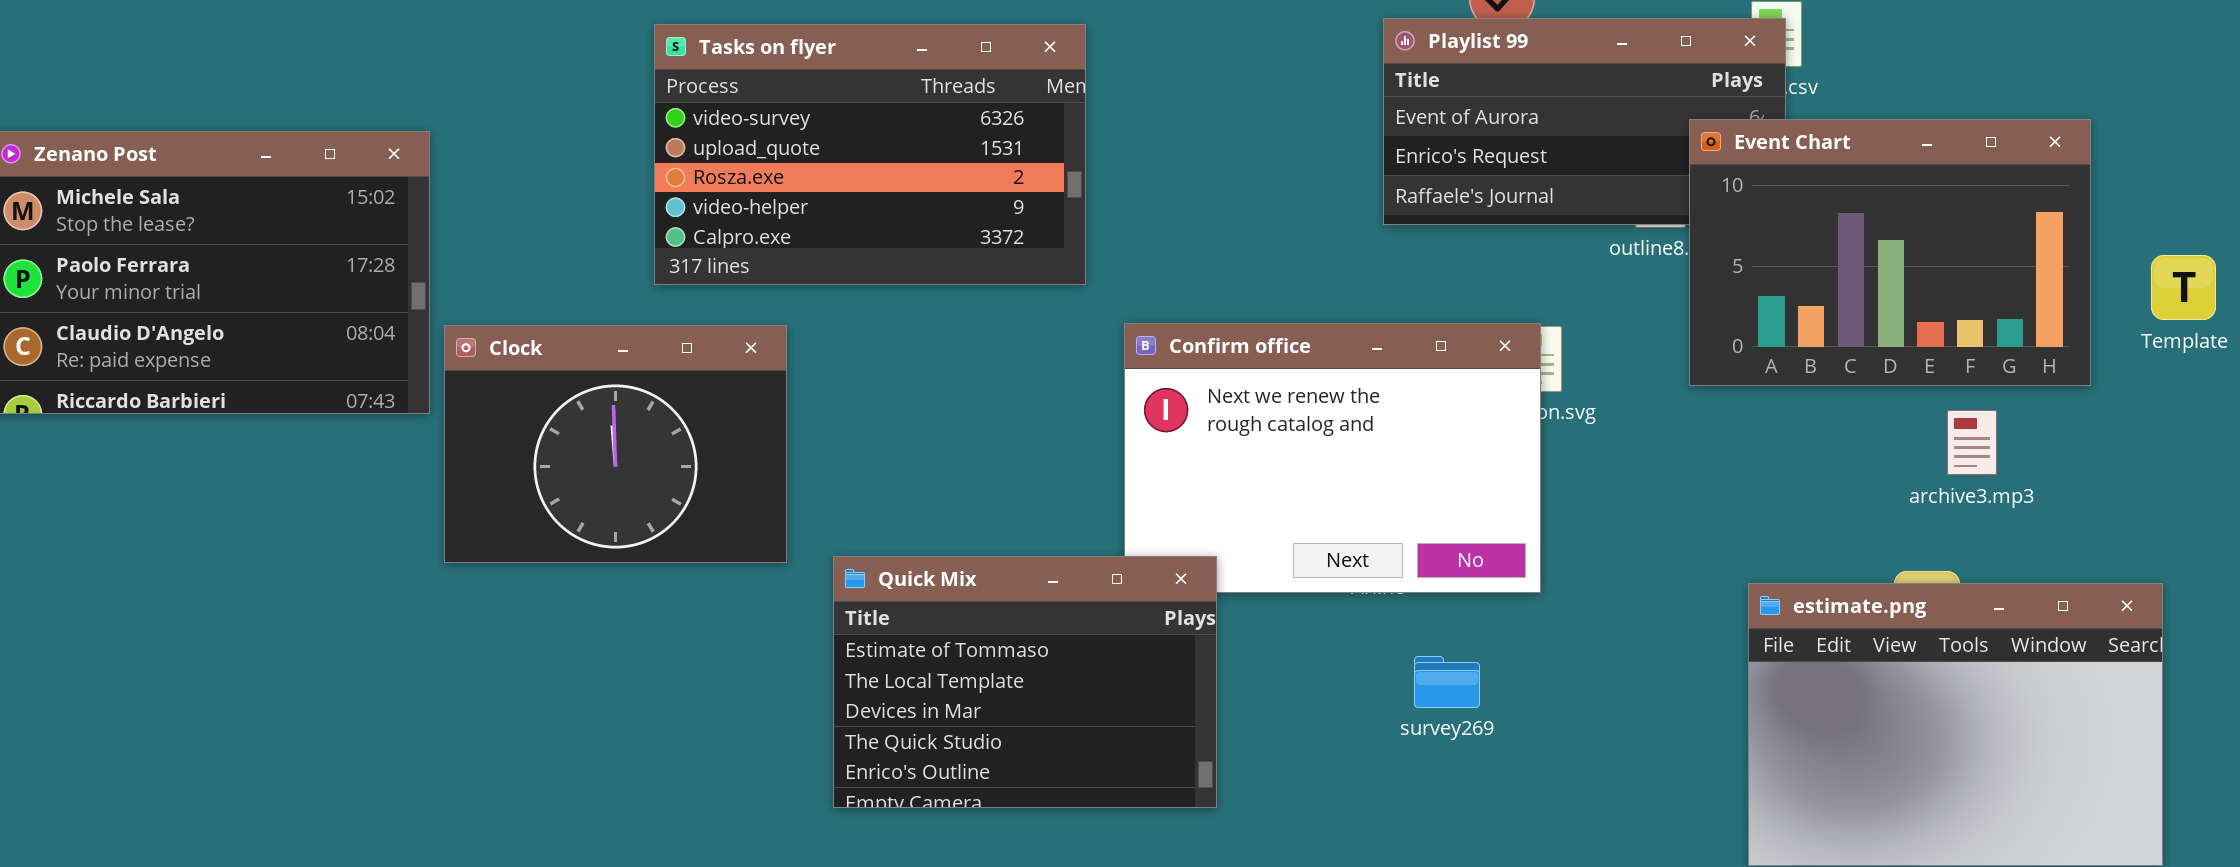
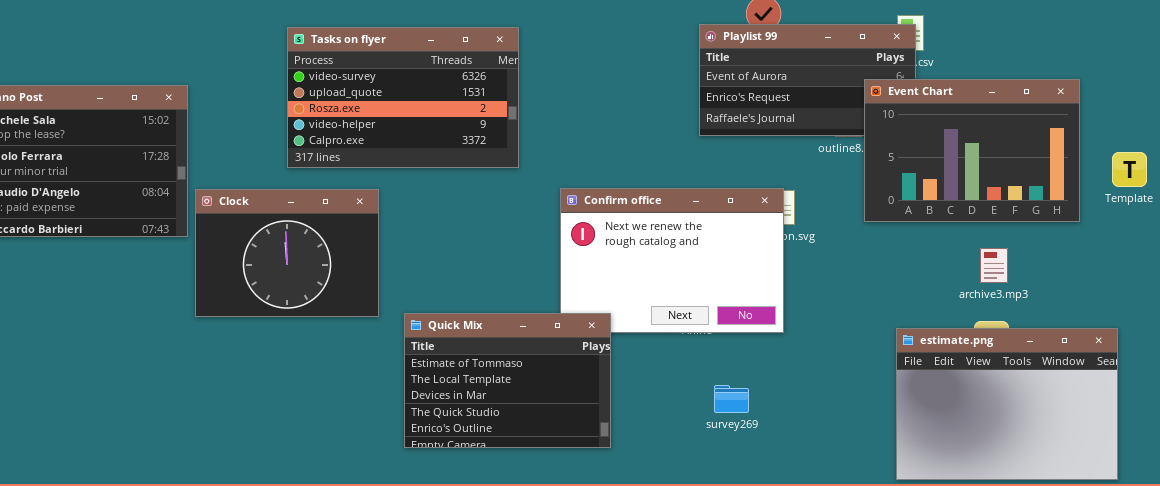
Tasks on flyer: [654,24,1086,285] -> [287,27,519,168], moved
archive3.mp3: [1947,410,1997,475] -> [980,248,1008,283], moved
survey269: [1414,656,1480,708] -> [714,385,749,413], moved

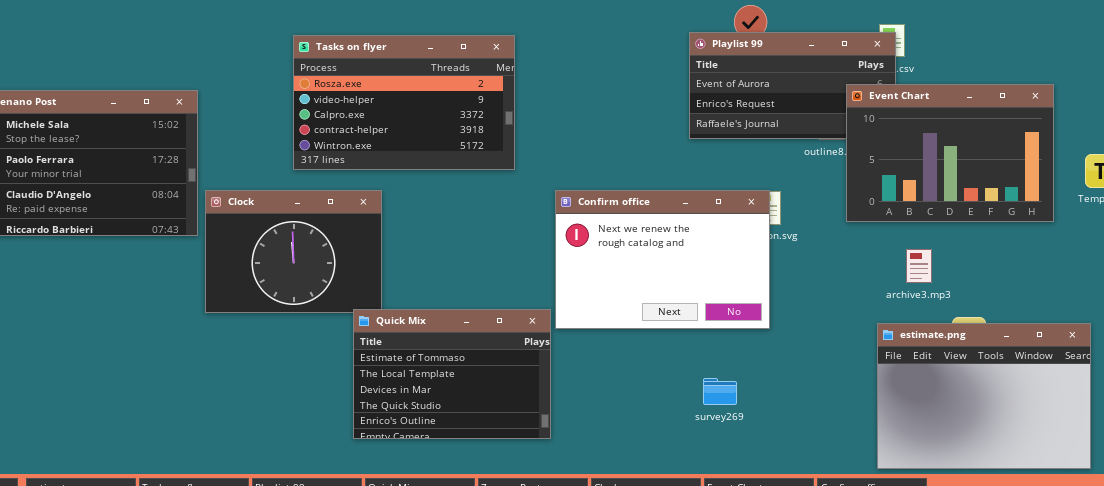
Tasks on flyer: [287,27,519,168] -> [293,35,515,170], scrolled down 2 rows
archive3.mp3: [980,248,1008,283] -> [906,249,932,283], moved
Quick Mix: [404,313,611,448] -> [353,309,551,439], moved

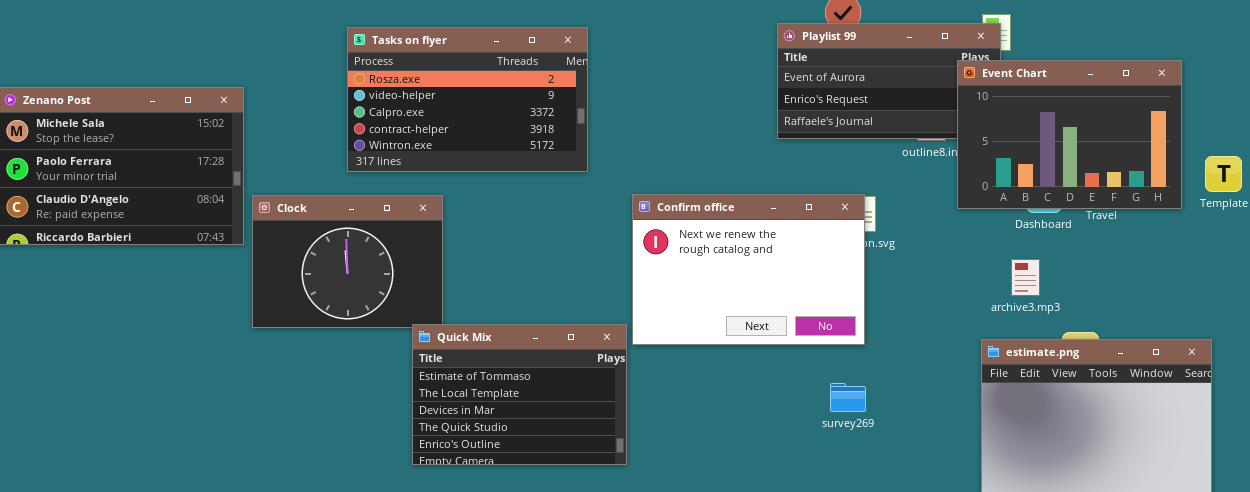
Event Chart: [846,84,1054,222] -> [957,60,1182,209], moved
survey269: [703,378,737,405] -> [830,383,866,412], moved

